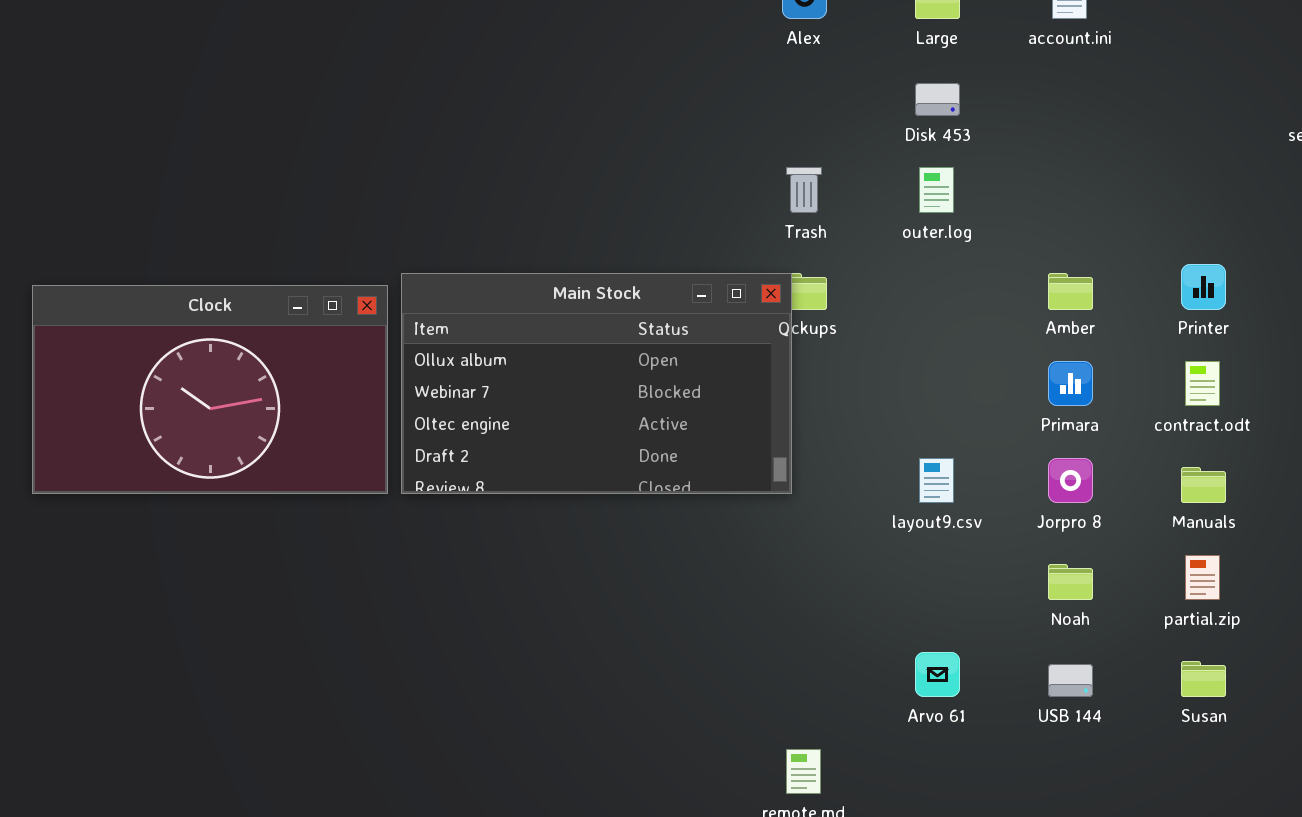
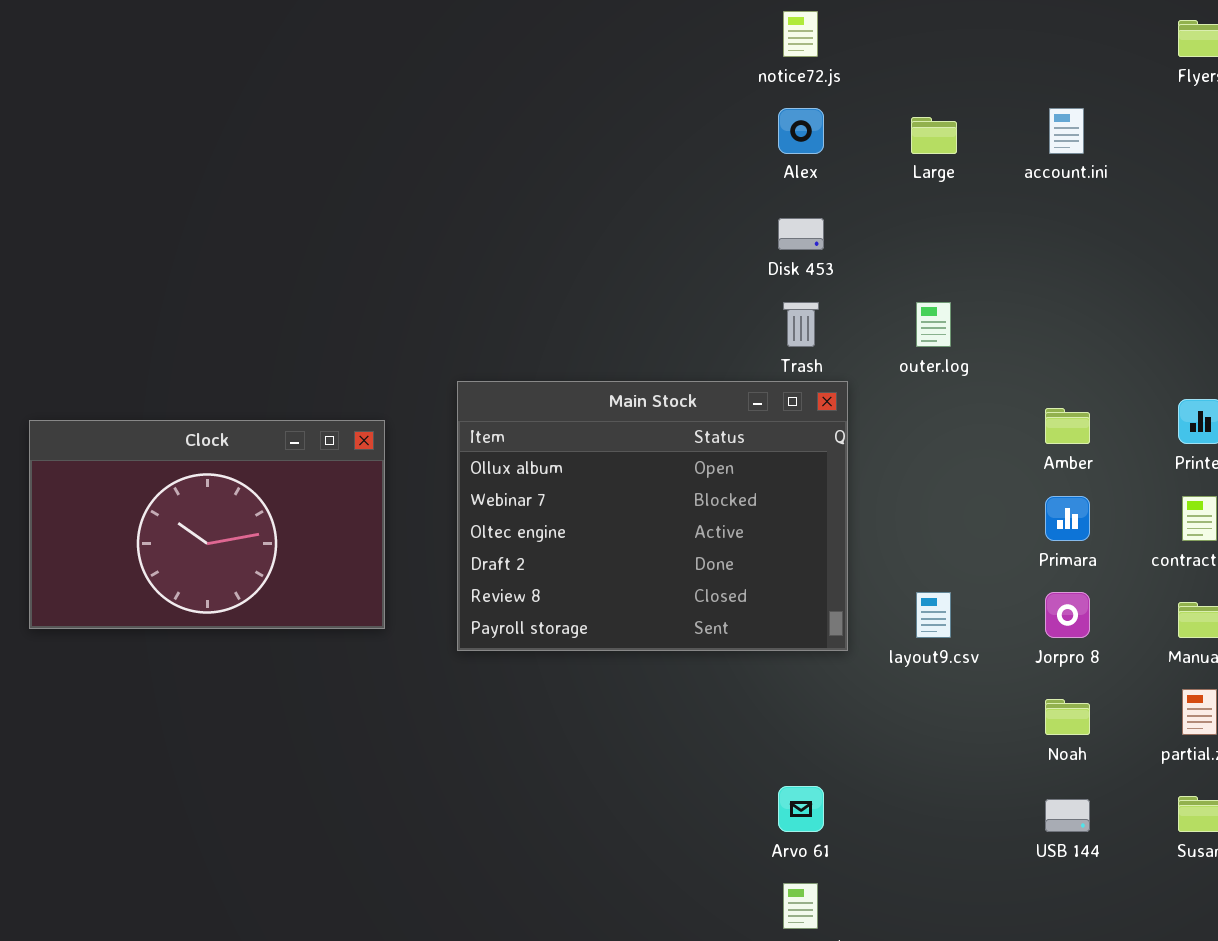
Disk 453: [915,83,960,116] -> [778,218,824,250], moved
Main Stock: [401,273,792,494] -> [457,381,848,651], moved, resized
Arvo 61: [915,652,960,697] -> [778,786,824,832], moved

